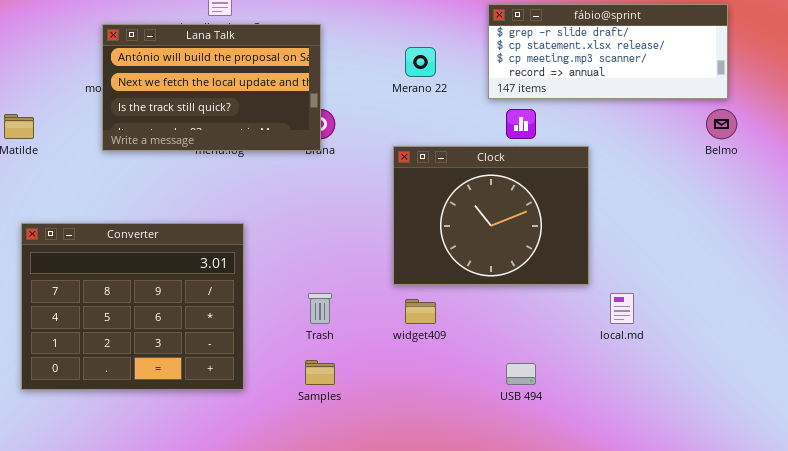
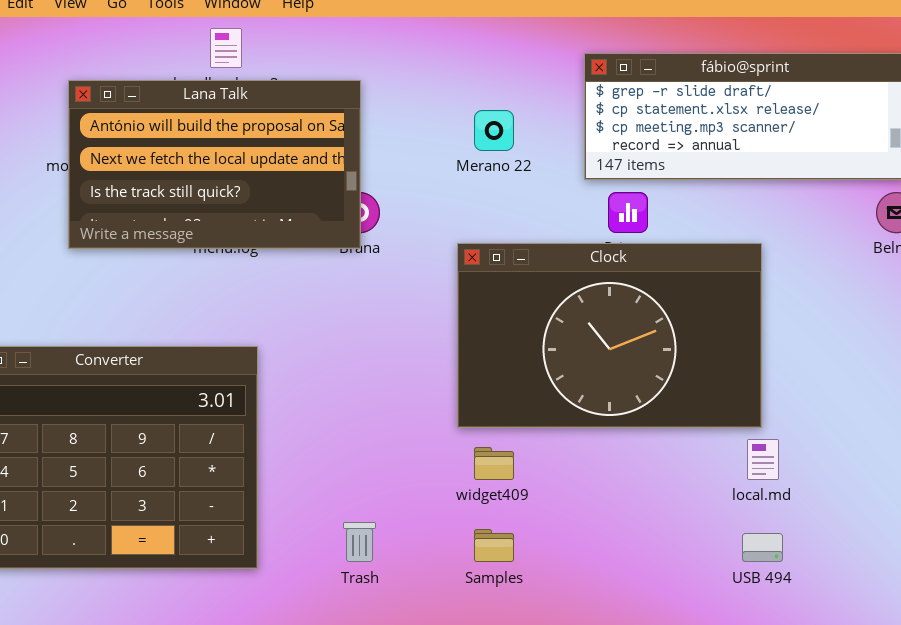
Clock: [393,146,589,285] -> [457,243,762,428], resized
Trash: [308,293,332,324] -> [343,522,376,562], moved
Samples: [305,360,335,385] -> [474,529,514,562], moved
USB 494: [506,363,536,385] -> [742,533,783,562], moved

